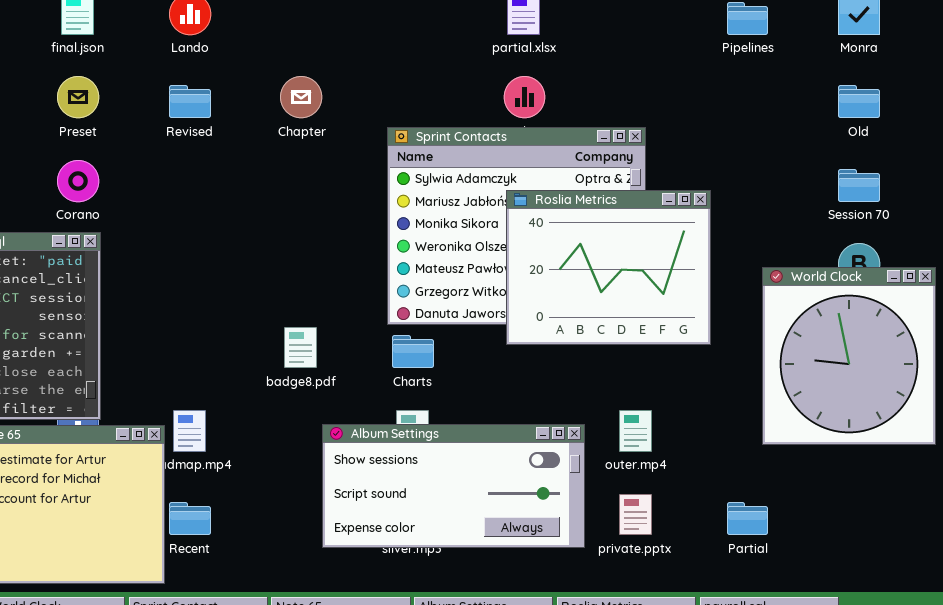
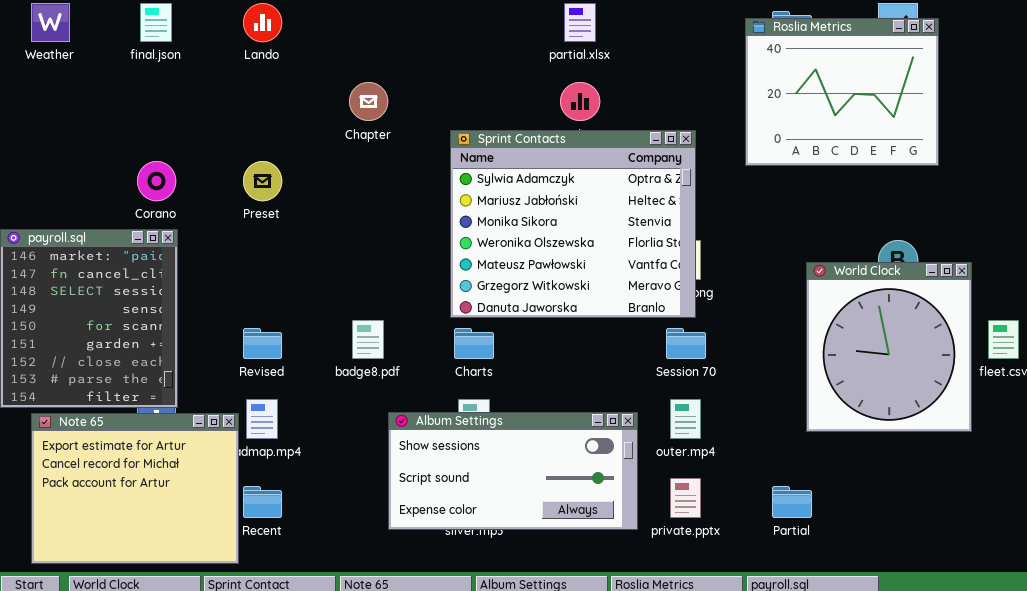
Preset: [57,76,99,118] -> [243,161,282,201], moved
Revised: [169,85,211,118] -> [243,328,282,359], moved
Session 70: [838,169,880,202] -> [666,328,706,359], moved
Roslia Metrics: [506,190,711,345] -> [745,18,939,166], moved

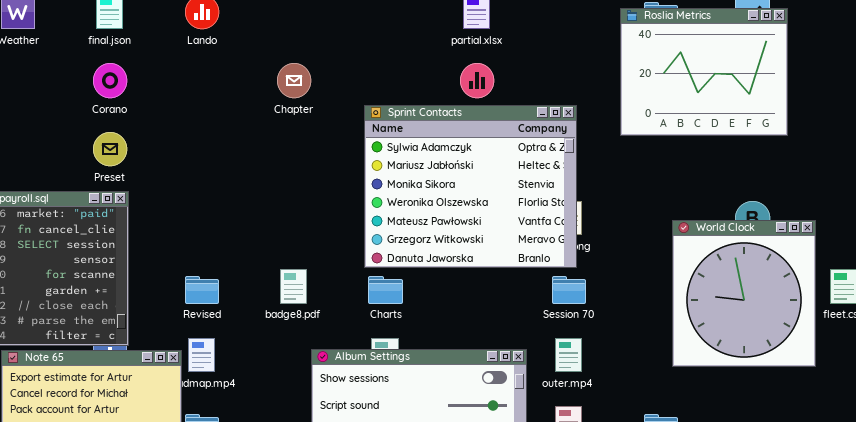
Corano: [137,161,176,201] -> [93,63,127,98], moved
Preset: [243,161,282,201] -> [93,132,127,166], moved

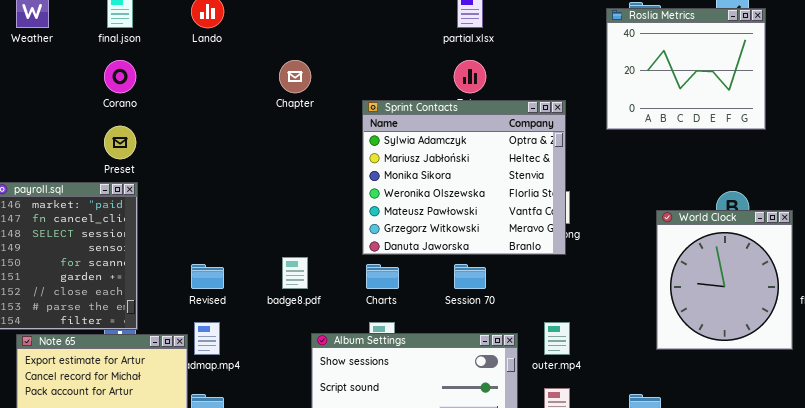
Session 70: [552,276,586,304] -> [454,264,486,289], moved

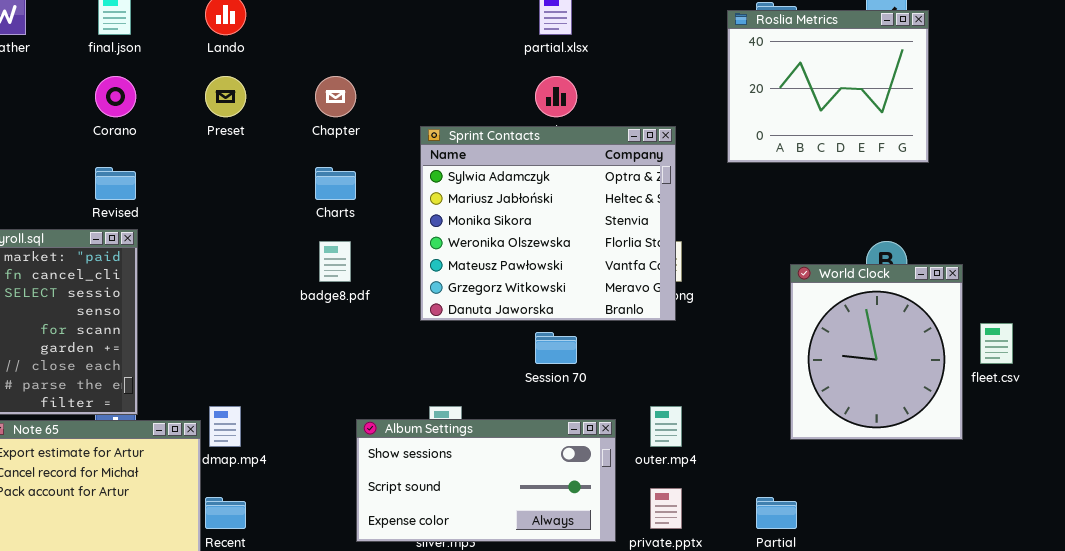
Preset: [104,126,136,159] -> [205,76,246,117], moved
badge8.pdf: [282,257,308,289] -> [319,241,351,282], moved
Revised: [191,264,224,289] -> [95,167,136,200], moved
Charts: [366,264,399,289] -> [315,167,356,200], moved

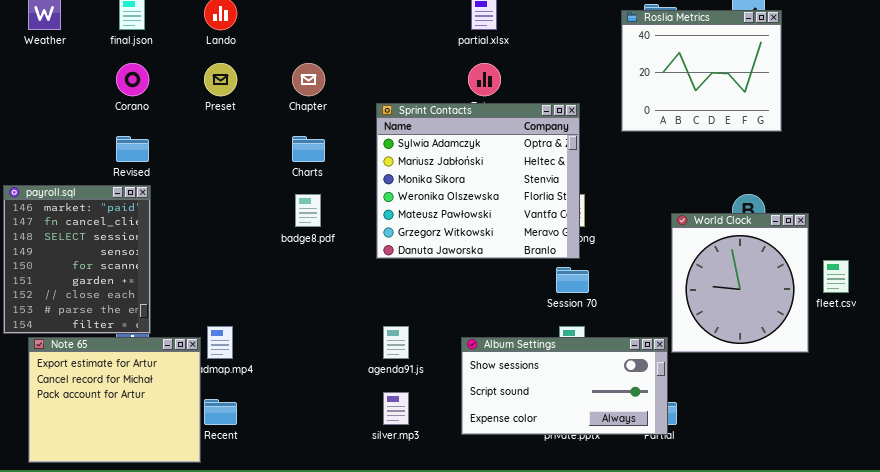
Session 70: [535,332,577,364] -> [556,267,589,293], moved
Album Settings: [356,419,616,542] -> [461,337,668,435], moved

